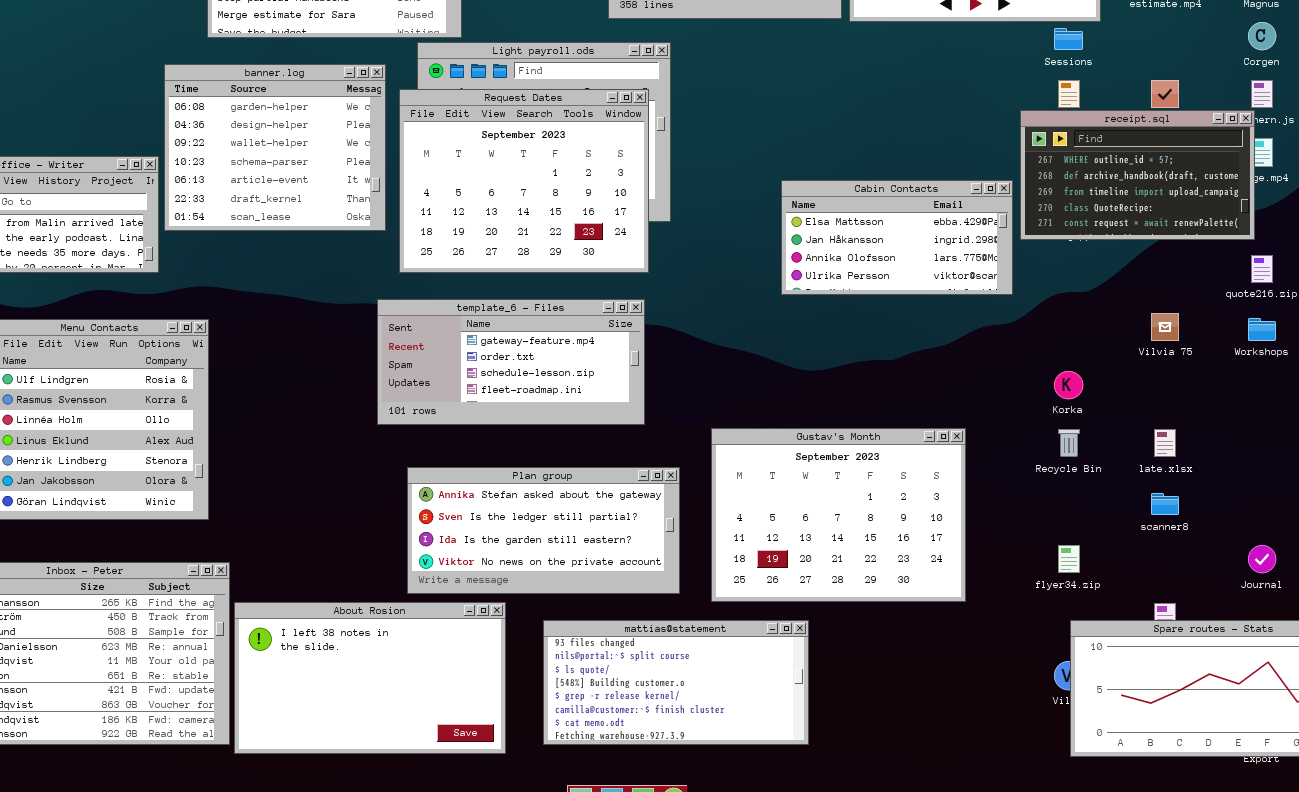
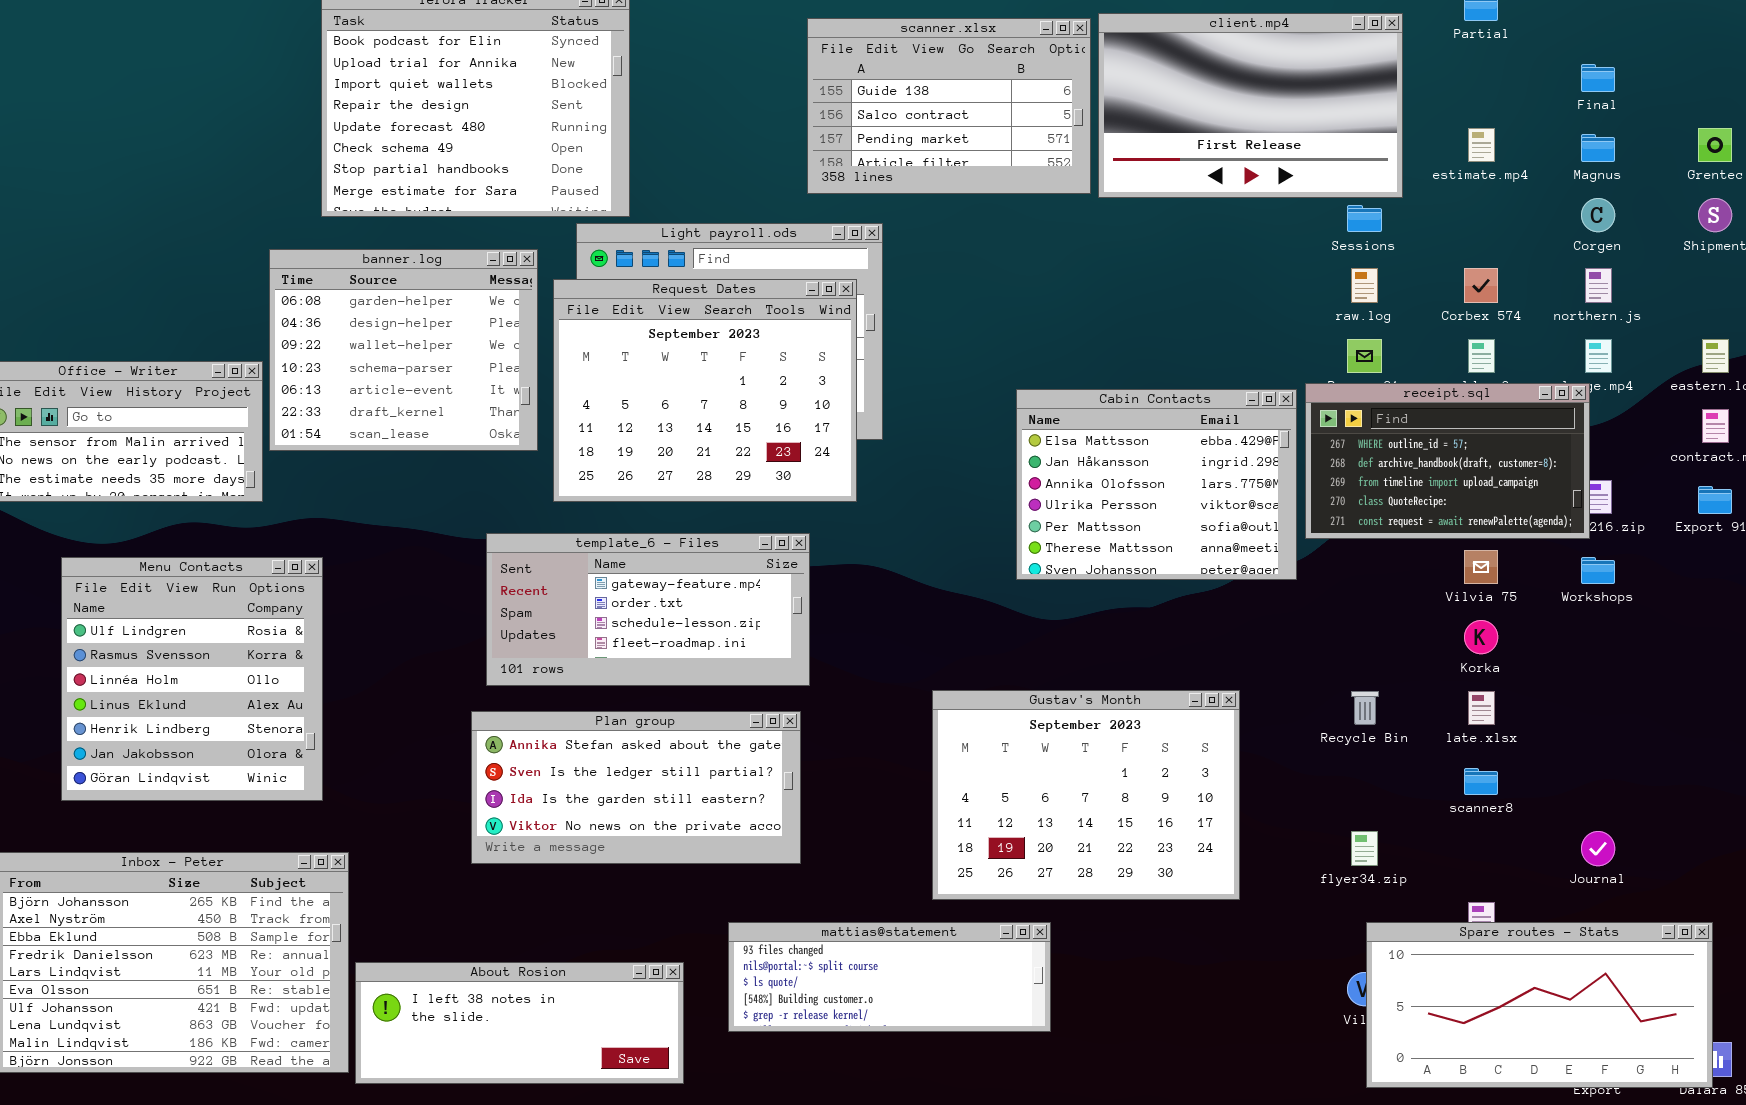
receipt.sql: [1020,110,1255,240] -> [1305,383,1590,539], moved
Cabin Contacts: [781,180,1013,295] -> [1016,389,1297,580], resized
template_6 - Files: [377,299,645,425] -> [486,533,810,686], moved
Korka: [1054,371,1083,399] -> [1464,620,1498,654], moved
Plan group: [407,467,680,594] -> [471,711,801,864], moved
About Rosion: [234,602,506,754] -> [355,962,684,1084], resized
mattias@statement: [543,620,809,745] -> [728,922,1051,1032], resized

